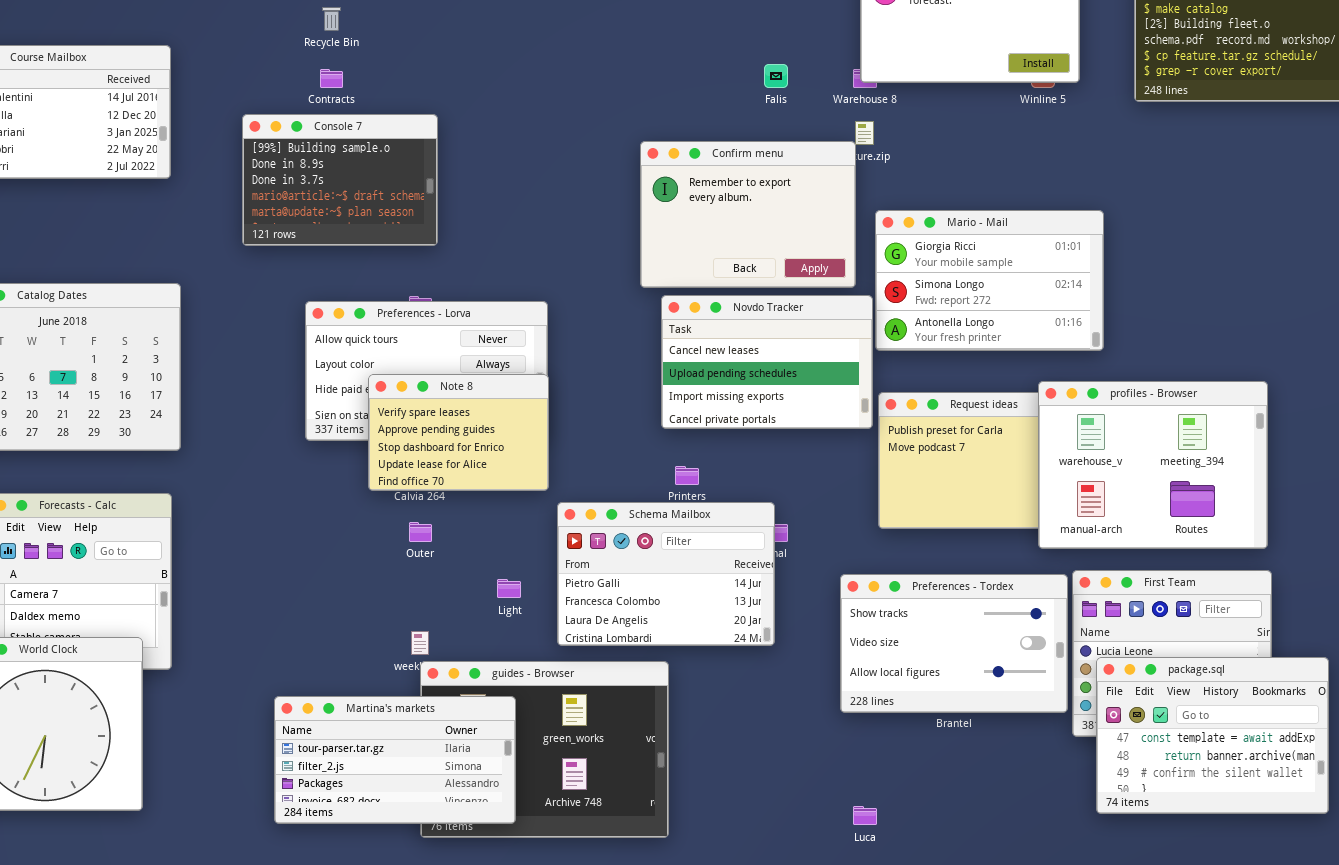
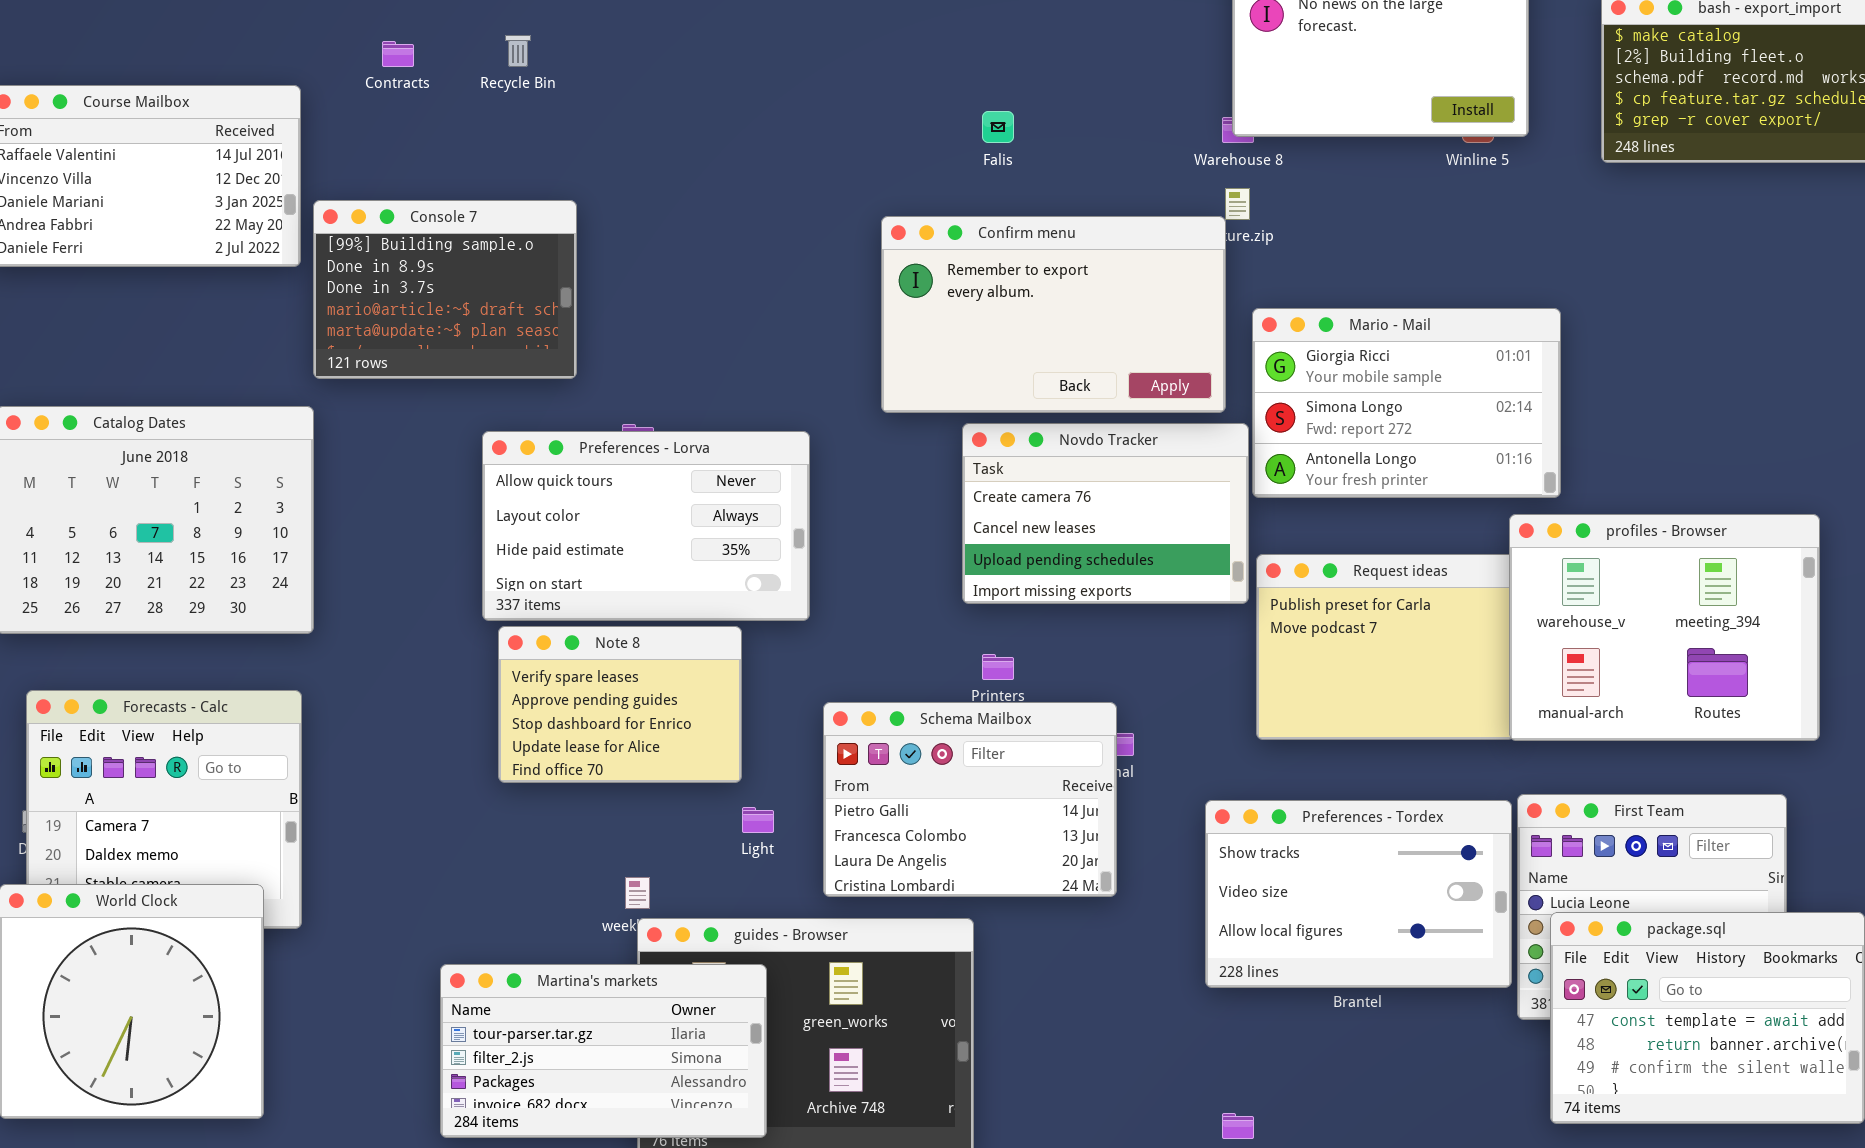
Falis: [764,64,788,88] -> [982,111,1014,143], moved
Contracts: [320,69,343,88] -> [382,41,414,67], moved
Console 7: [242,114,438,246] -> [313,200,577,379], moved
Confirm menu: [640,141,856,288] -> [881,216,1226,413], resized
Novdo Tracker: [661,295,873,429] -> [962,423,1249,604], scrolled up 1 row
Note 8: [368,374,549,491] -> [498,626,742,783], moved
profiles - Browser: [1038,381,1268,549] -> [1509,514,1820,741], moved

